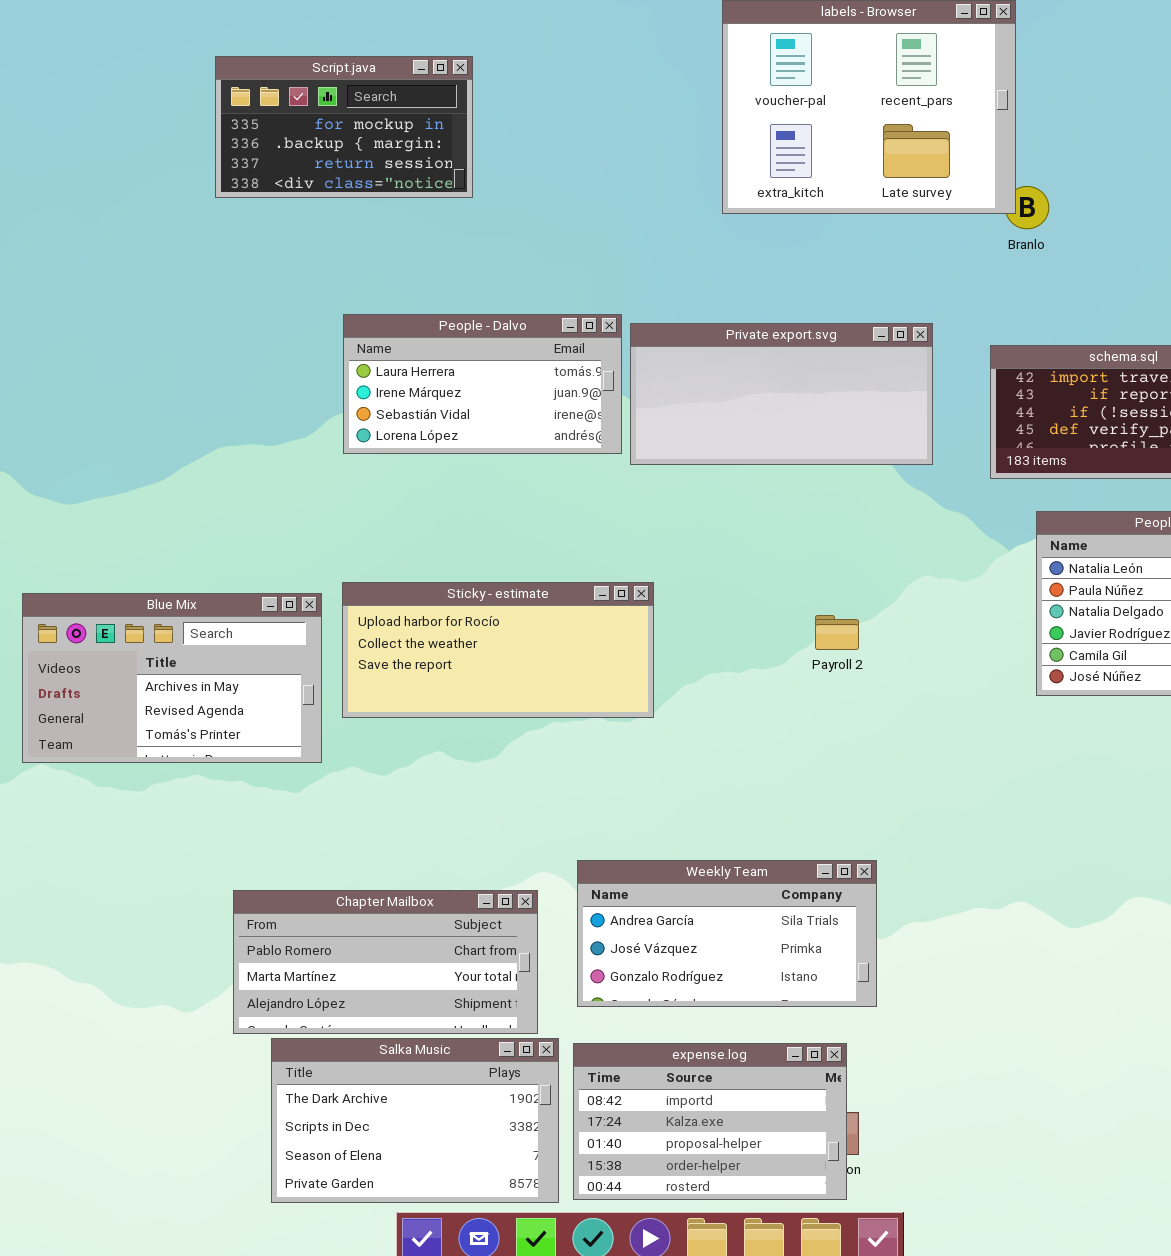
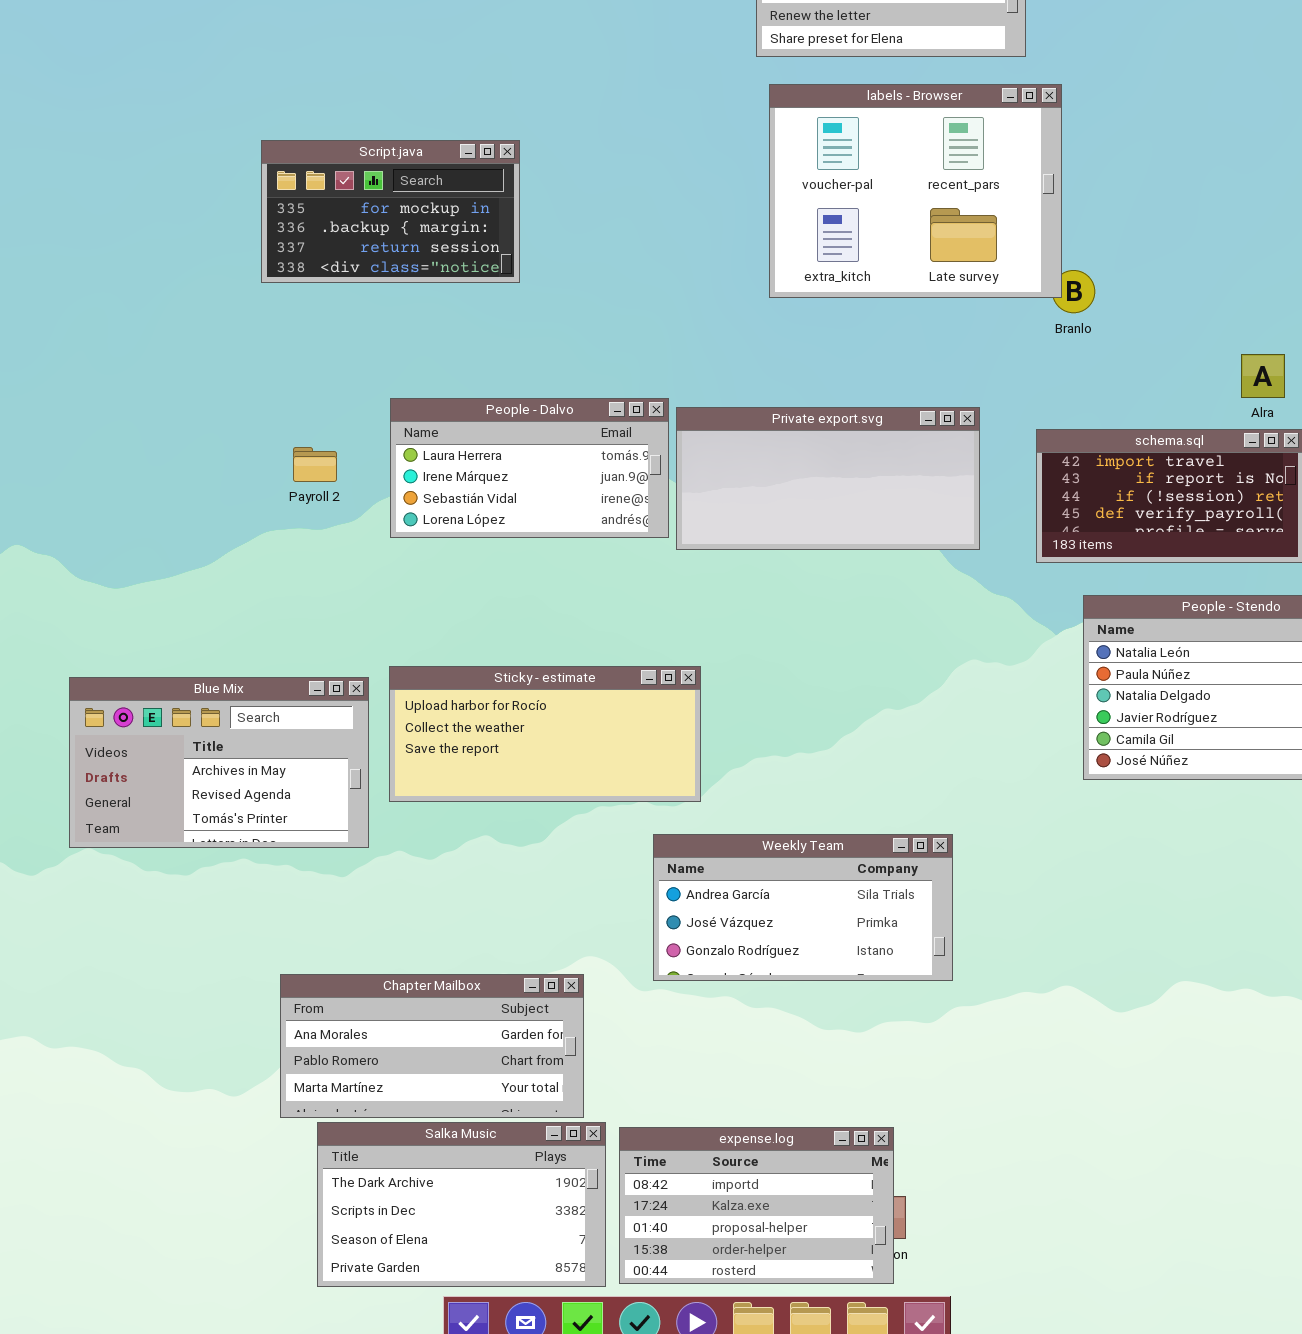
Payroll 2: [815,615,859,650] -> [293,447,337,482], moved
Weekly Team: [577,860,877,1007] -> [653,834,953,981], moved
Chapter Mailbox: [233,890,538,1034] -> [280,974,584,1118], scrolled up 1 row

